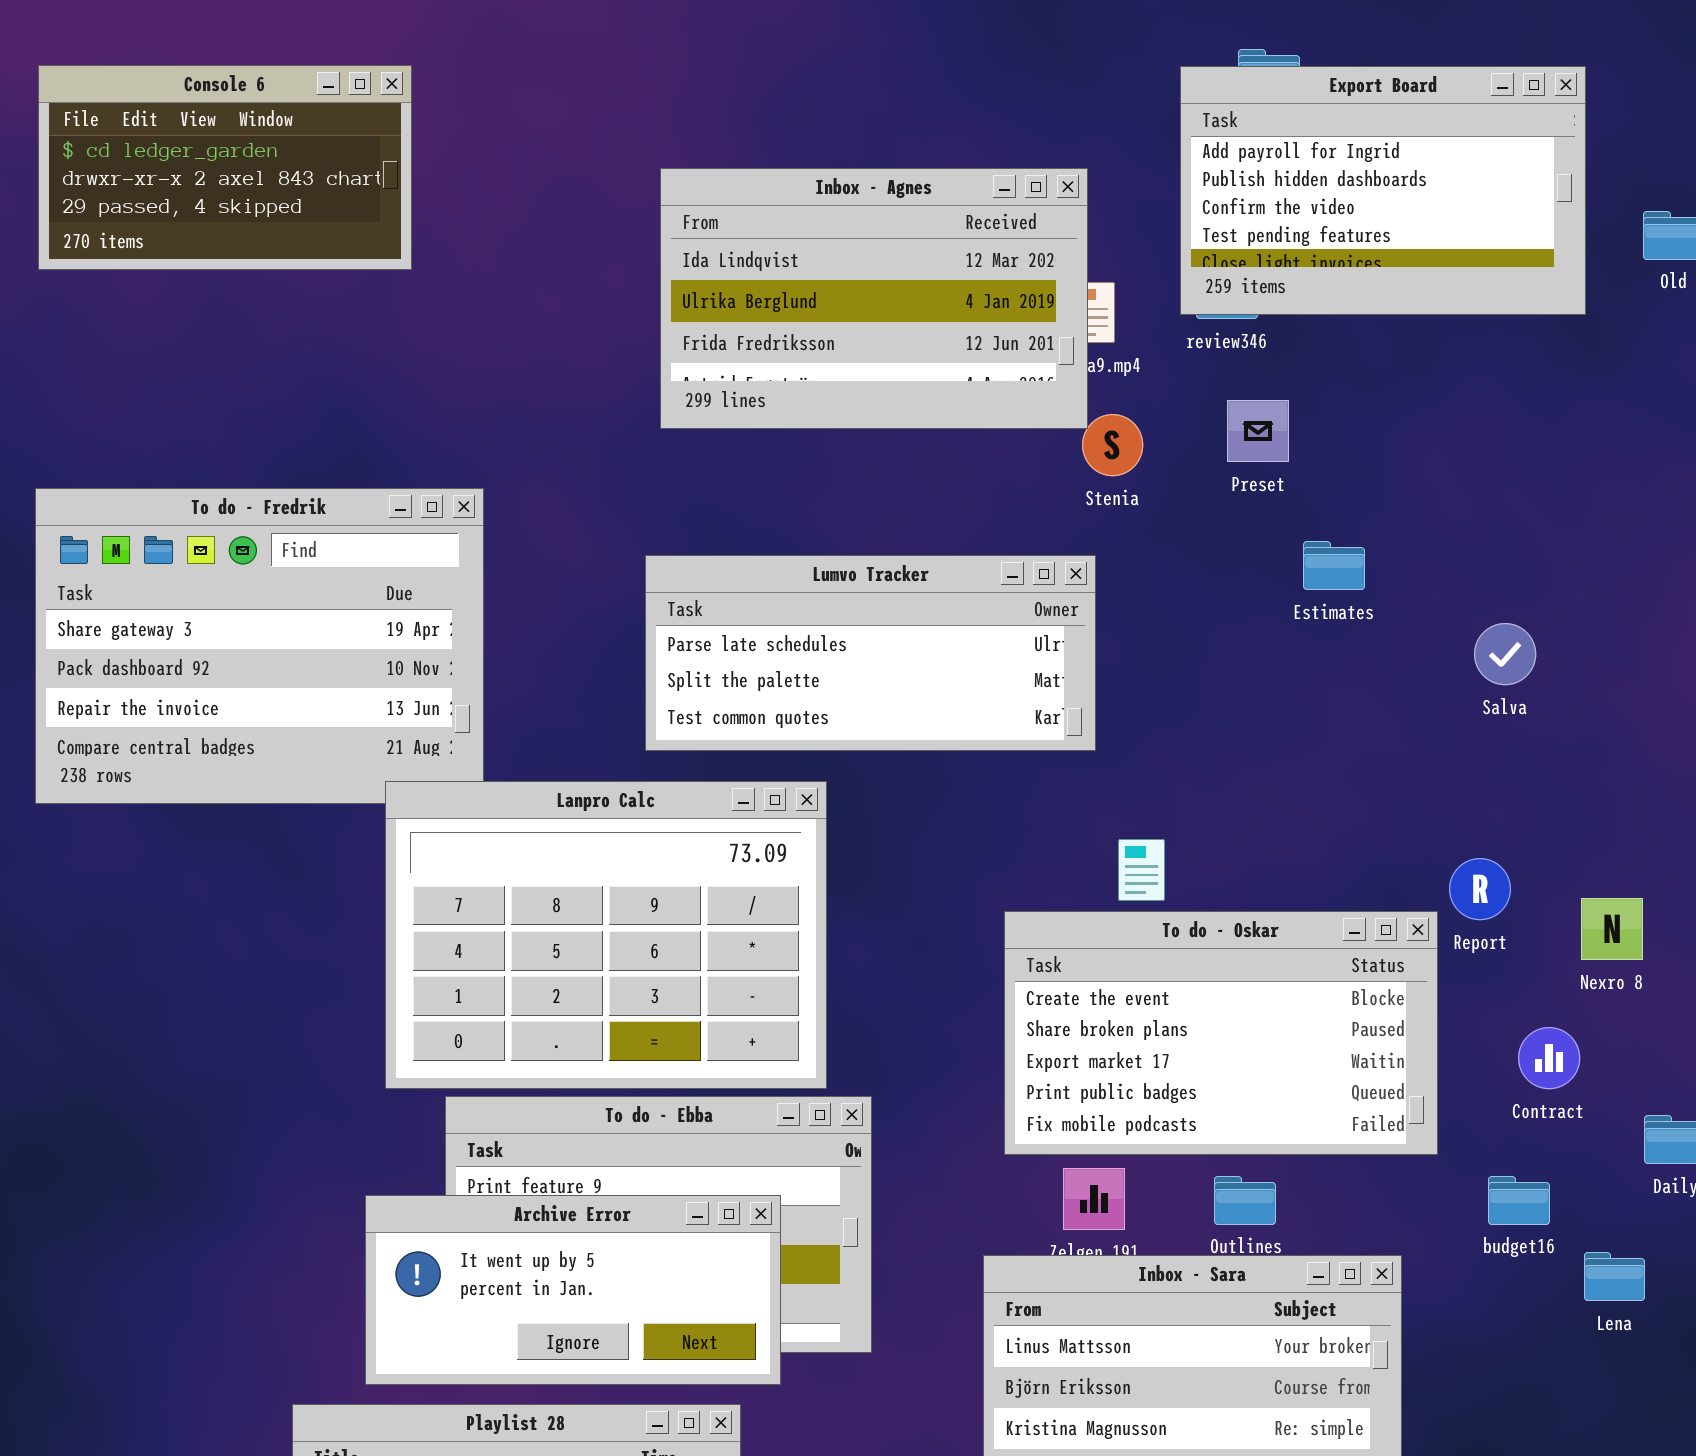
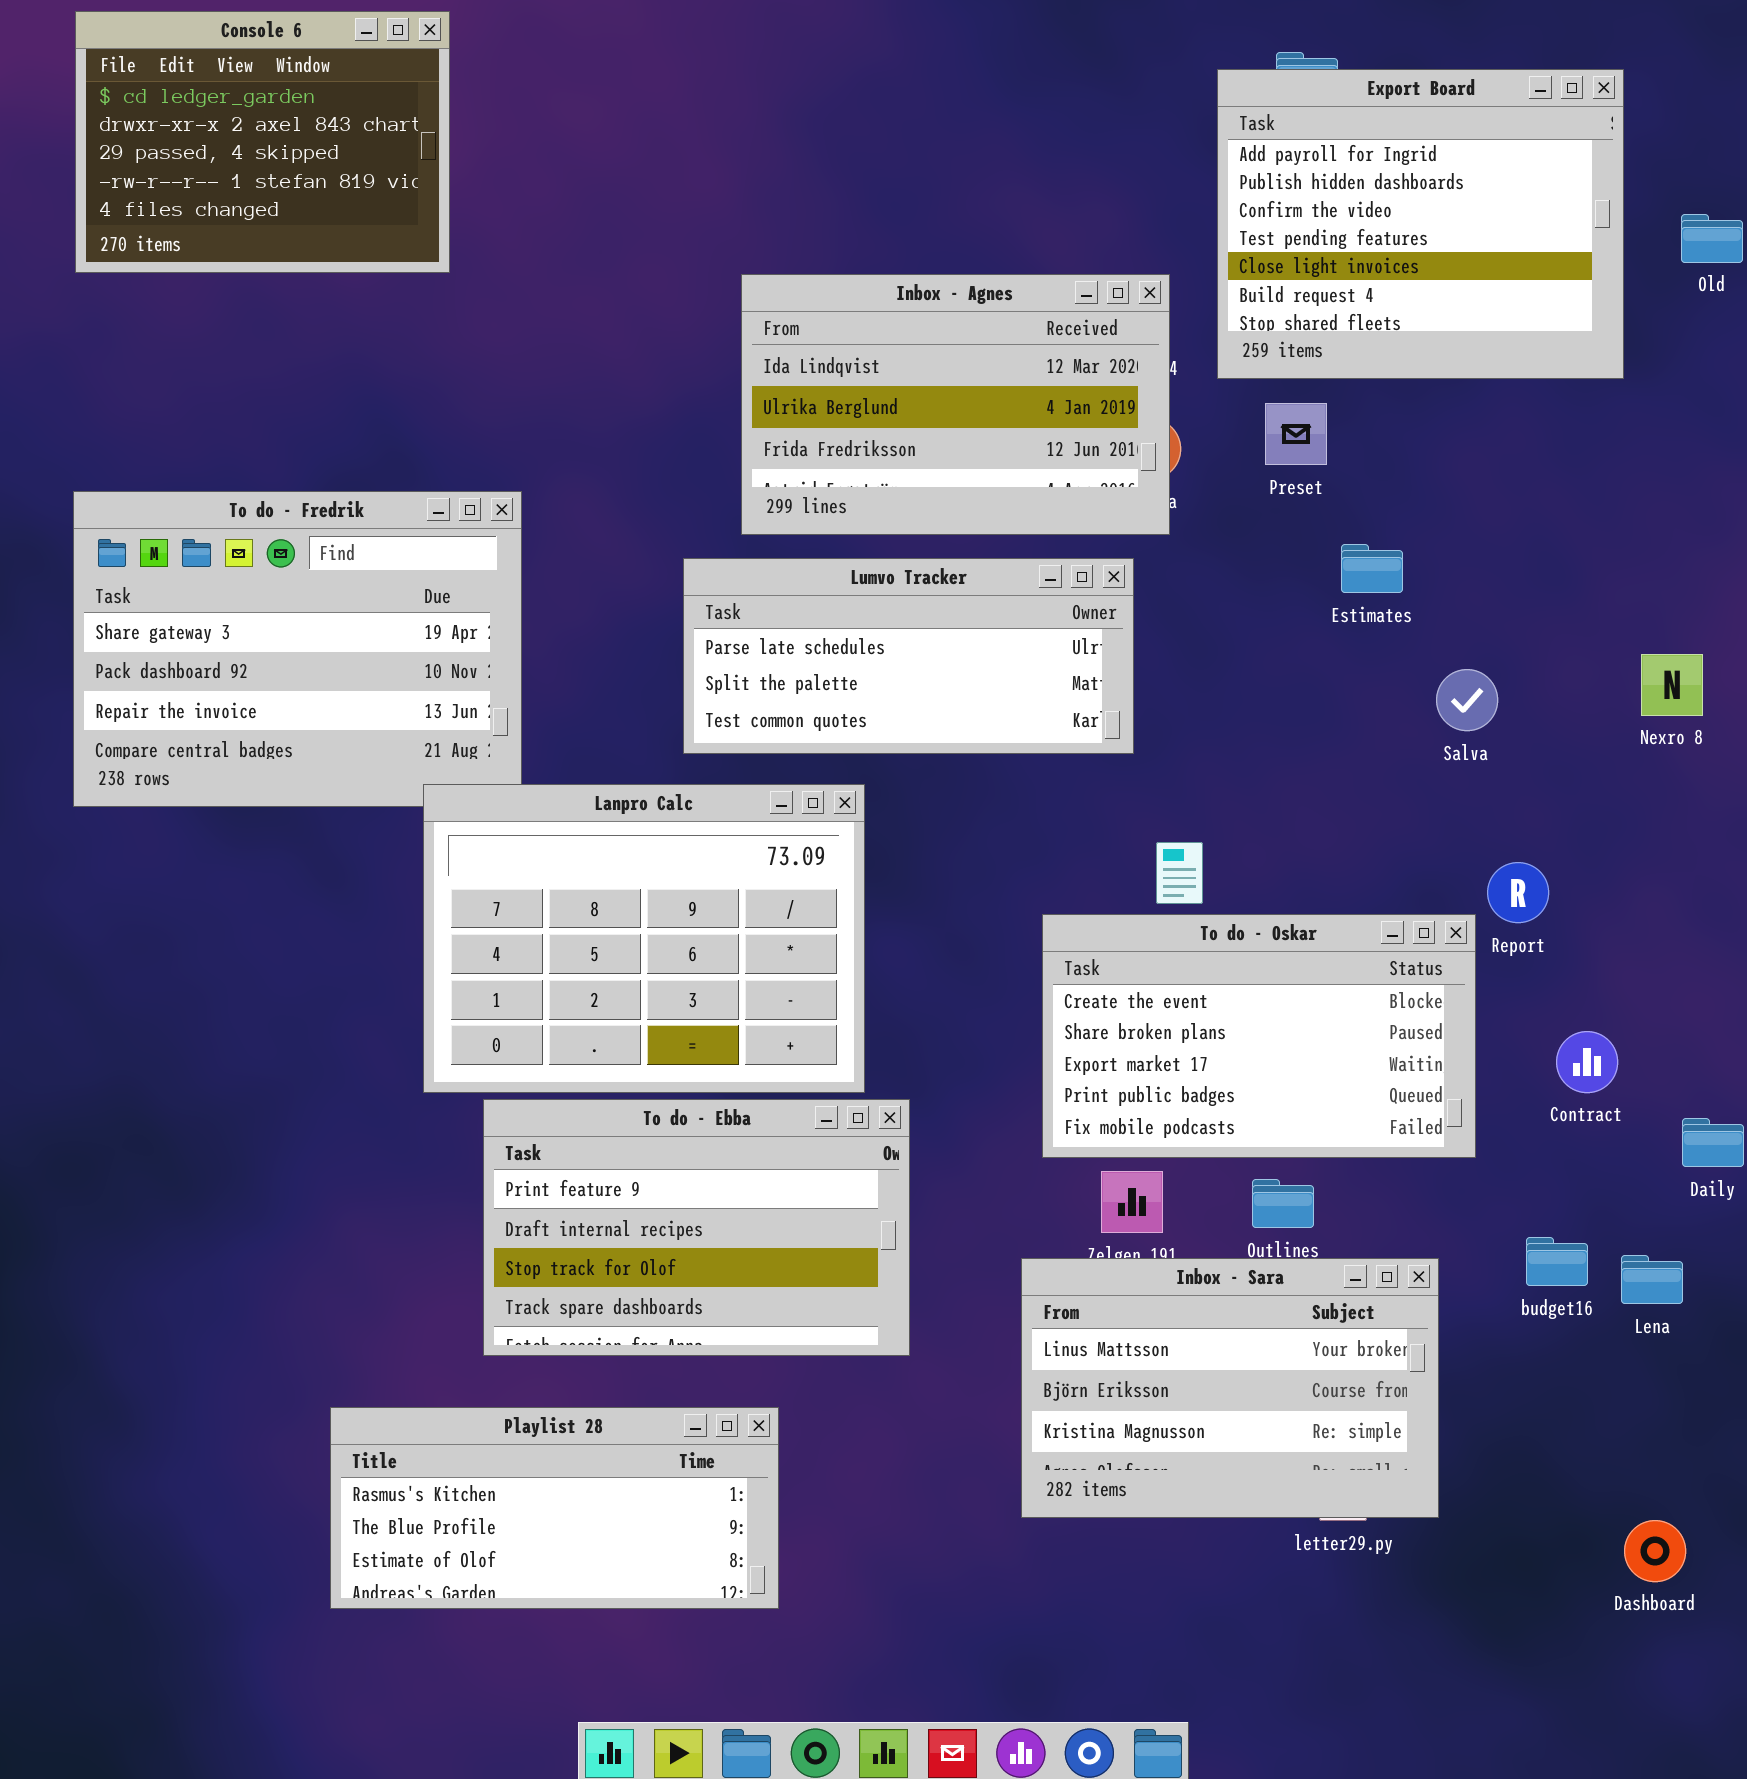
Console 6: [38,65,412,270] -> [75,11,450,273], resized
Export Board: [1180,66,1586,315] -> [1217,69,1624,379], resized
Inbox - Agnes: [660,168,1088,429] -> [741,274,1170,535], moved
Salva: [1474,623,1536,685] -> [1436,669,1498,731], moved
Nexro 8: [1581,898,1643,960] -> [1641,654,1703,716], moved
budget16: [1488,1176,1550,1225] -> [1526,1237,1588,1286], moved
Archive Error: [365,1195,781,1385] -> none, closed

